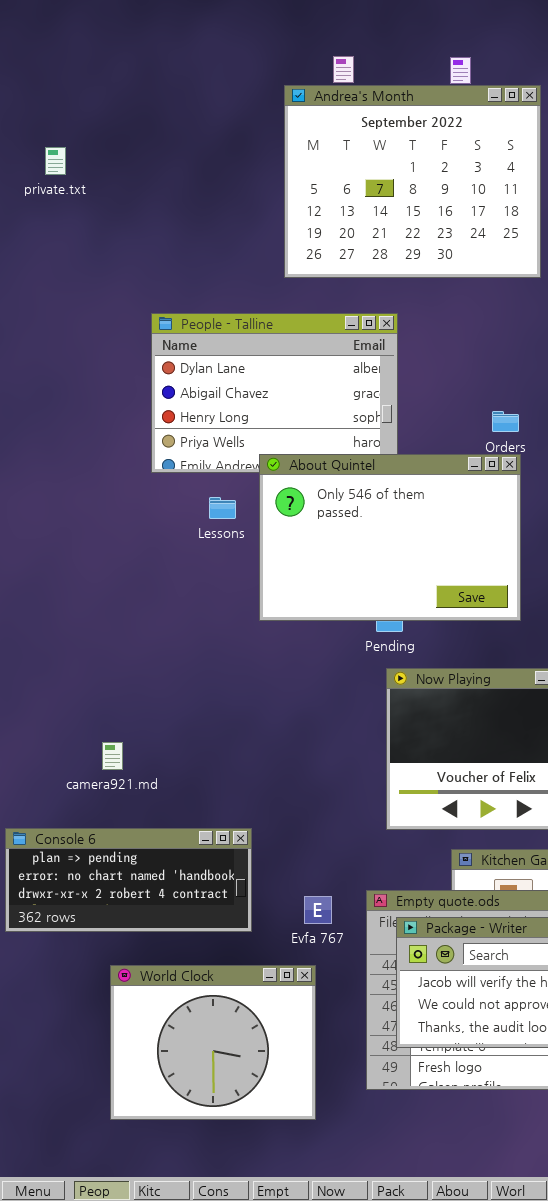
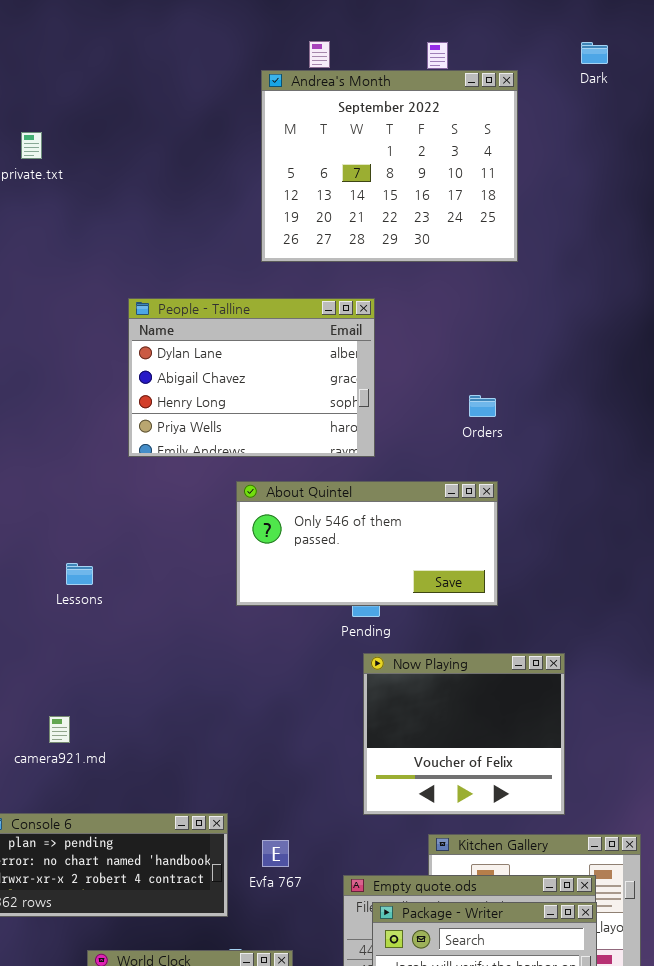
About Quintel: [259,454,521,621] -> [236,481,498,606], resized
Lessons: [209,497,236,519] -> [66,563,93,585], moved
camera921.md: [102,742,123,770] -> [49,716,70,743], moved
Evfa 767: [304,896,332,924] -> [262,840,289,867], moved

